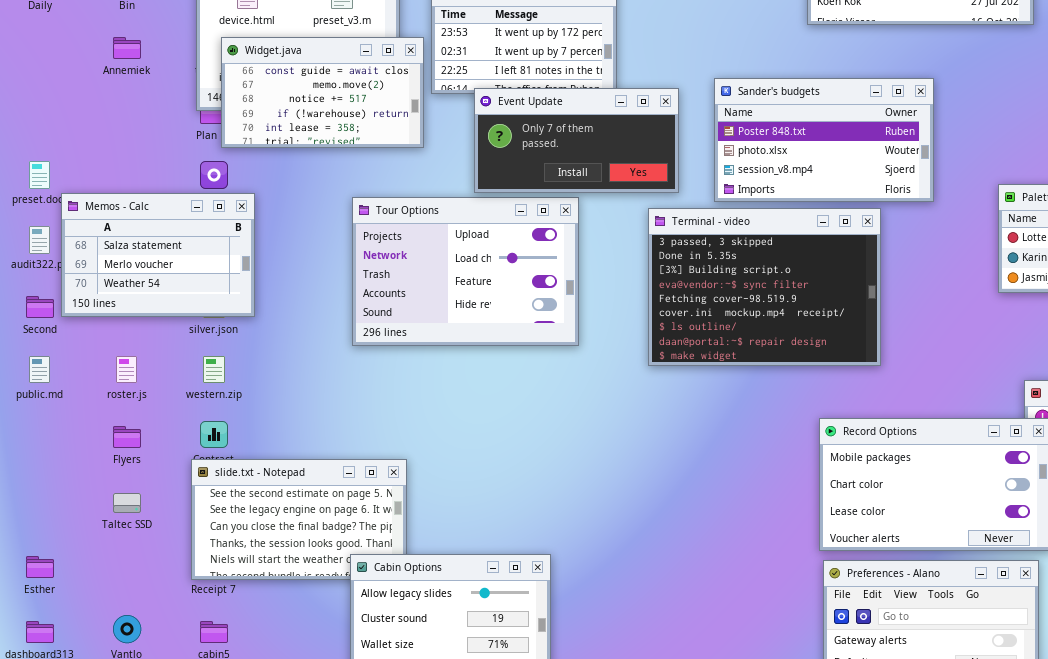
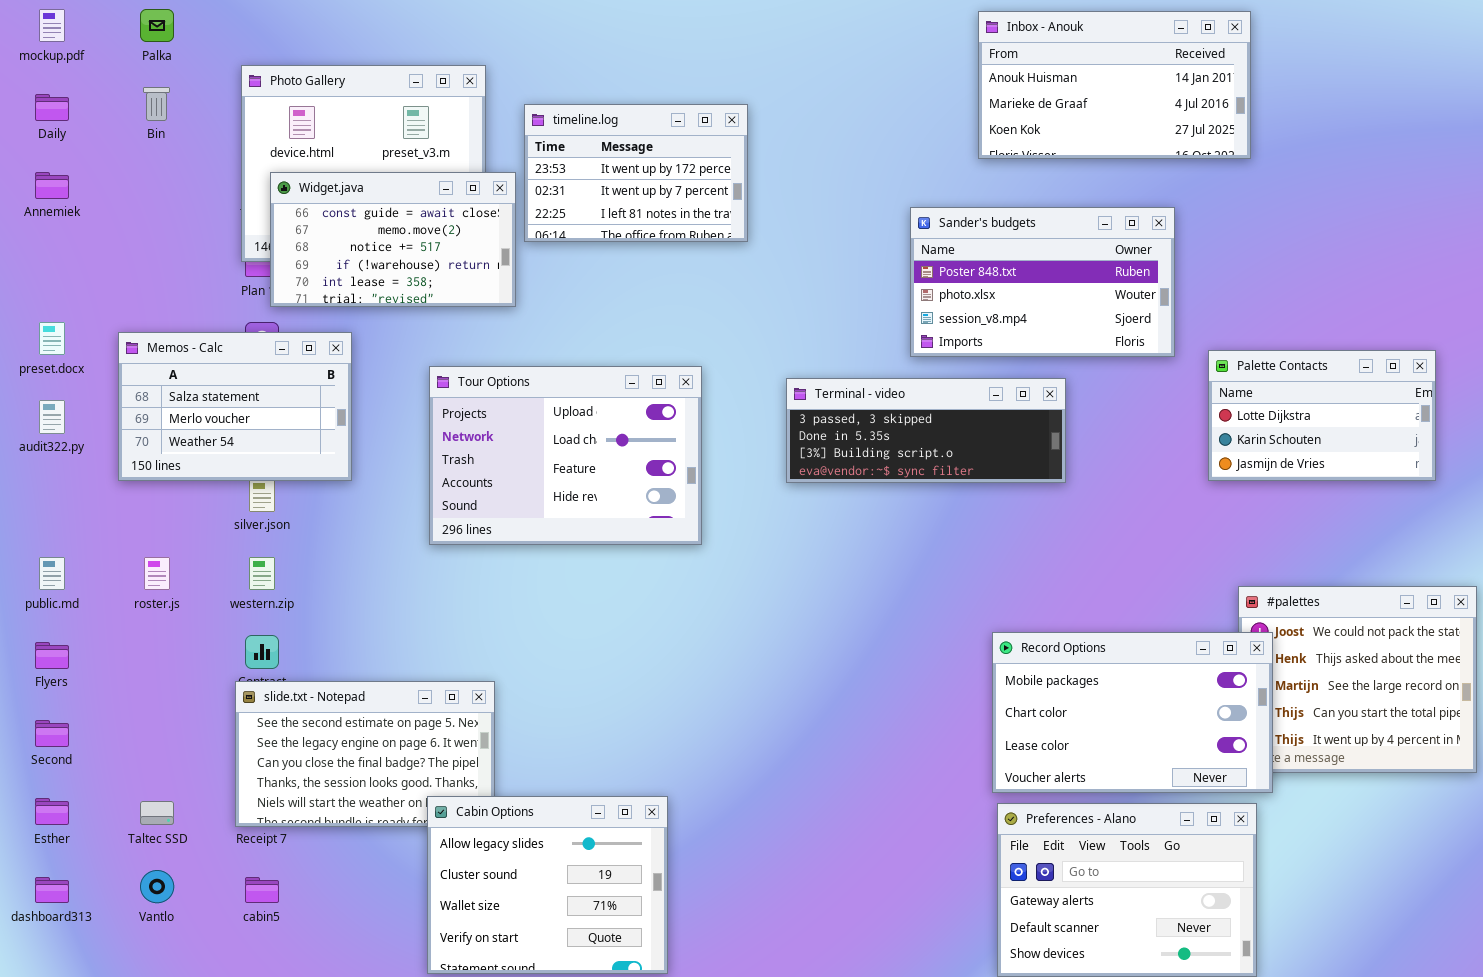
Annemiek: [113,37,141,59] -> [35,172,69,199], moved
Sander's budgets: [714,78,934,202] -> [910,207,1175,357], moved
Event Update: [474,88,679,193] -> none, closed
Memos - Calc: [61,193,255,317] -> [118,332,352,481], moved
Terminal - video: [648,208,881,366] -> [786,378,1066,483], resized
Second: [26,296,54,318] -> [35,720,69,747], moved
Flyers: [113,426,141,448] -> [35,642,69,669], moved
Taltec SSD: [113,493,141,513] -> [140,801,174,825], moved

